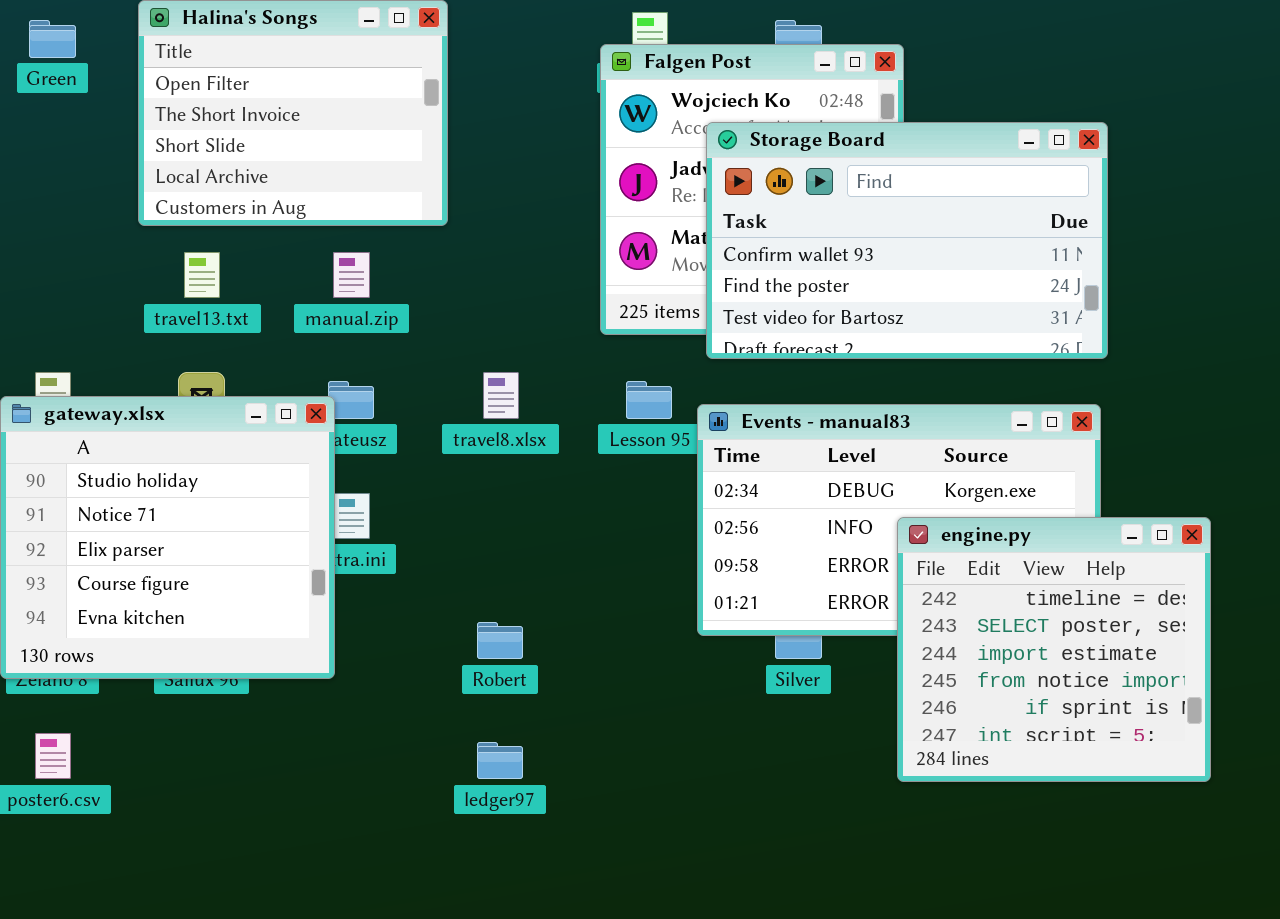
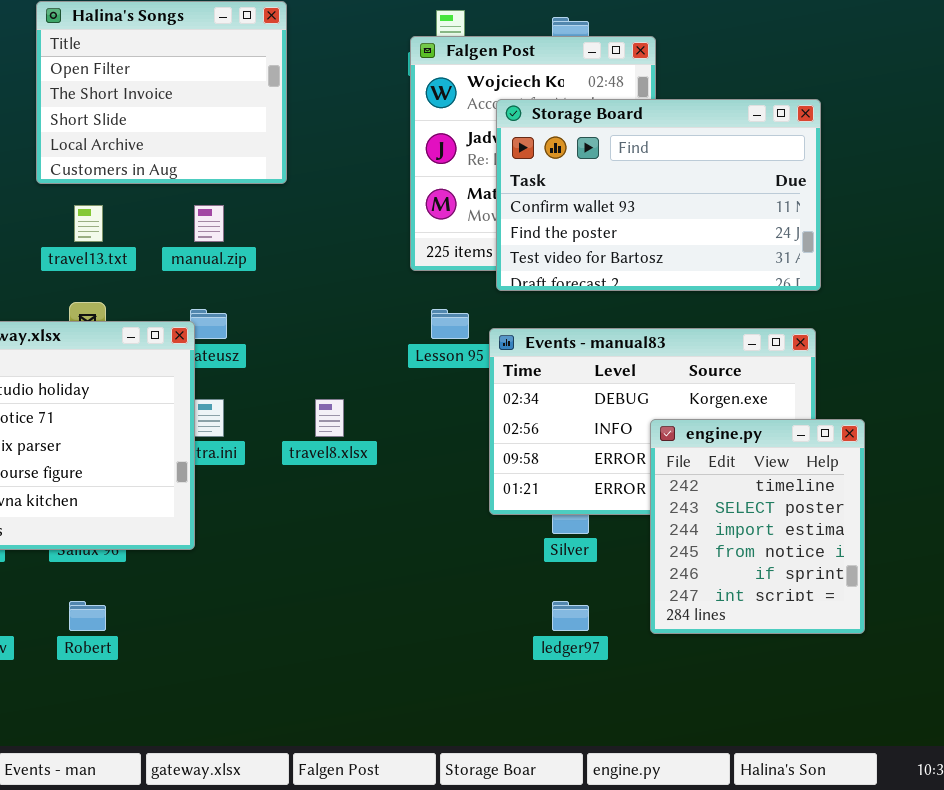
travel8.xlsx: [483,372,519,419] -> [315,399,344,437], moved
engine.py: [897,517,1211,782] -> [650,419,865,634], resized
Robert: [477,622,523,659] -> [69,601,106,631], moved
ledger97: [477,742,523,779] -> [552,601,589,631], moved

